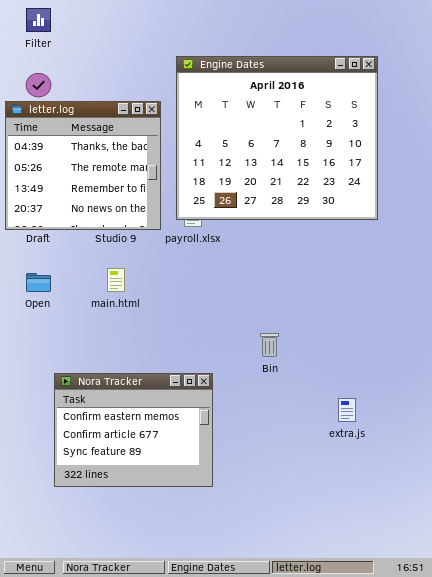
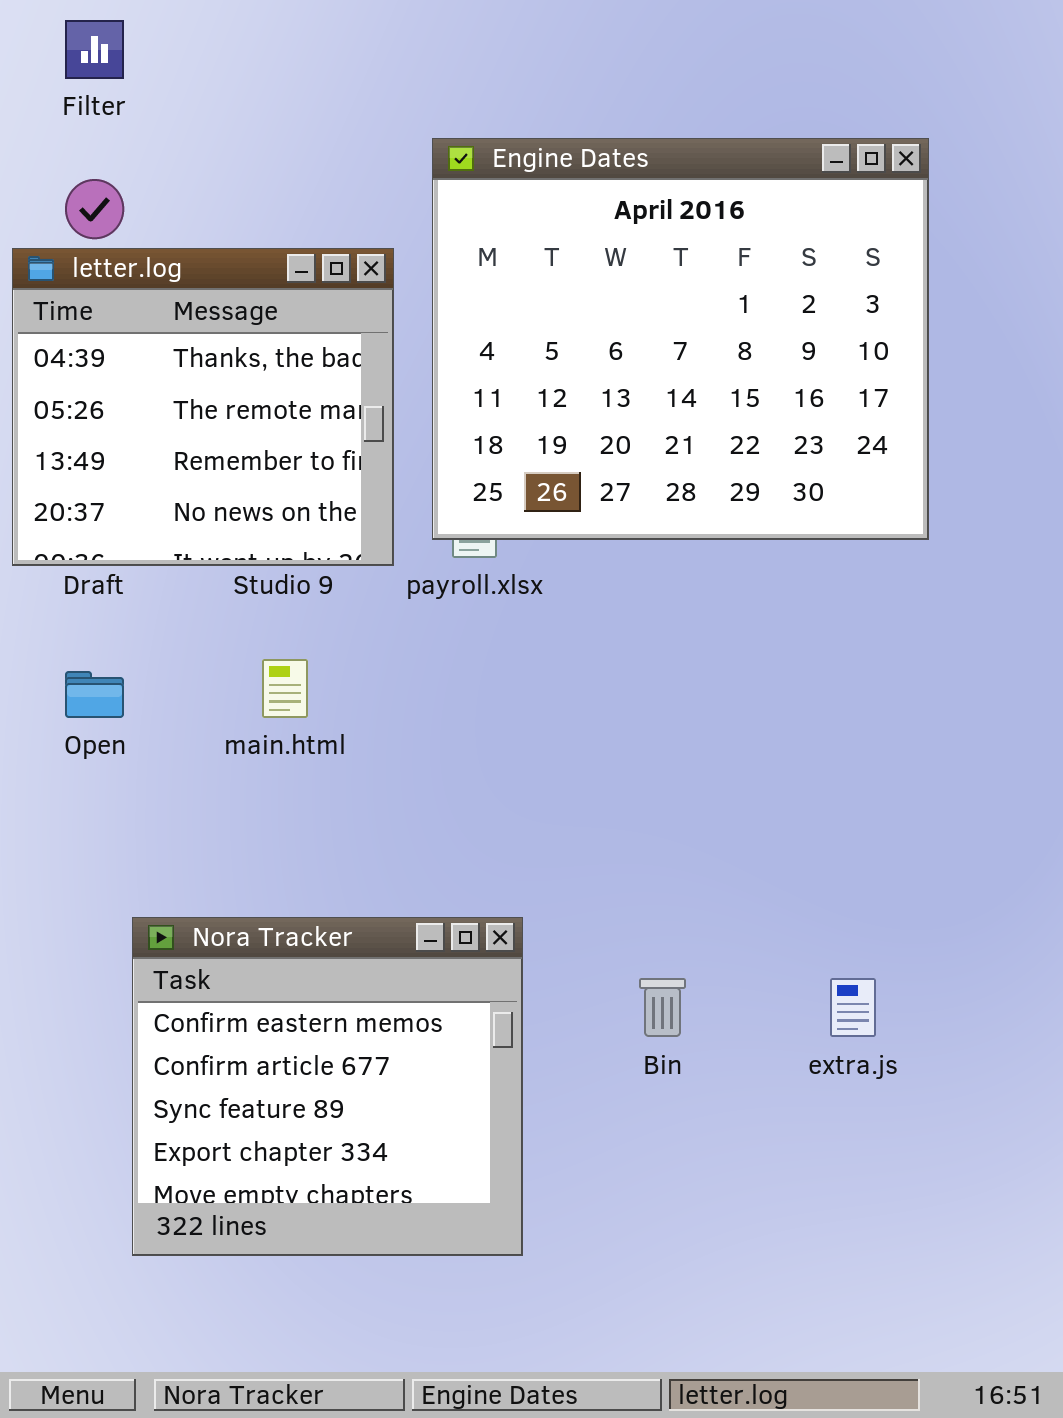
Bin: [260,333,279,357] -> [639,978,686,1037], moved
Nora Tracker: [54,373,213,487] -> [132,917,523,1256], resized

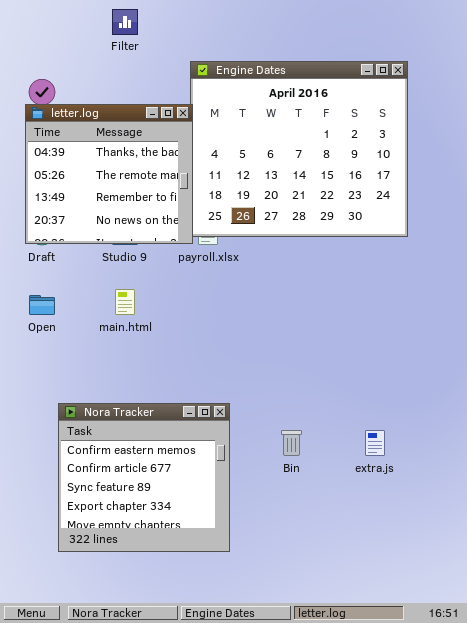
Filter: [65,20,124,79] -> [112,9,138,35], moved
letter.log: [12,248,394,566] -> [25,104,193,244], moved

